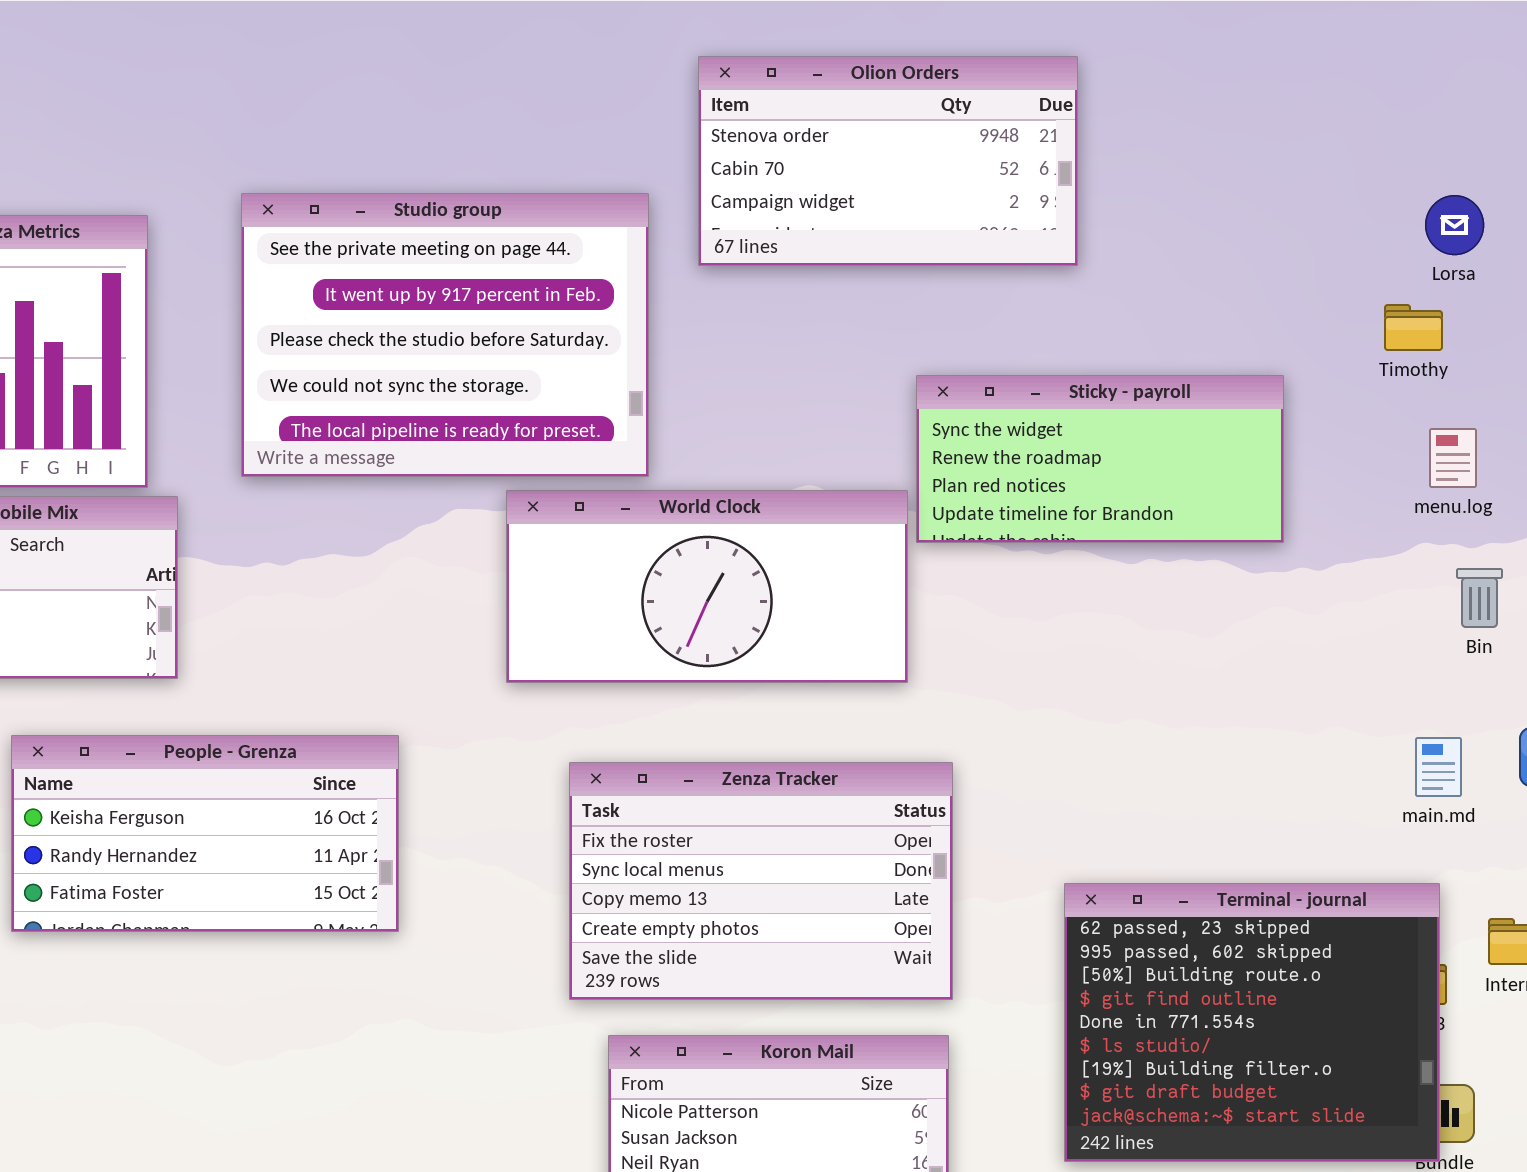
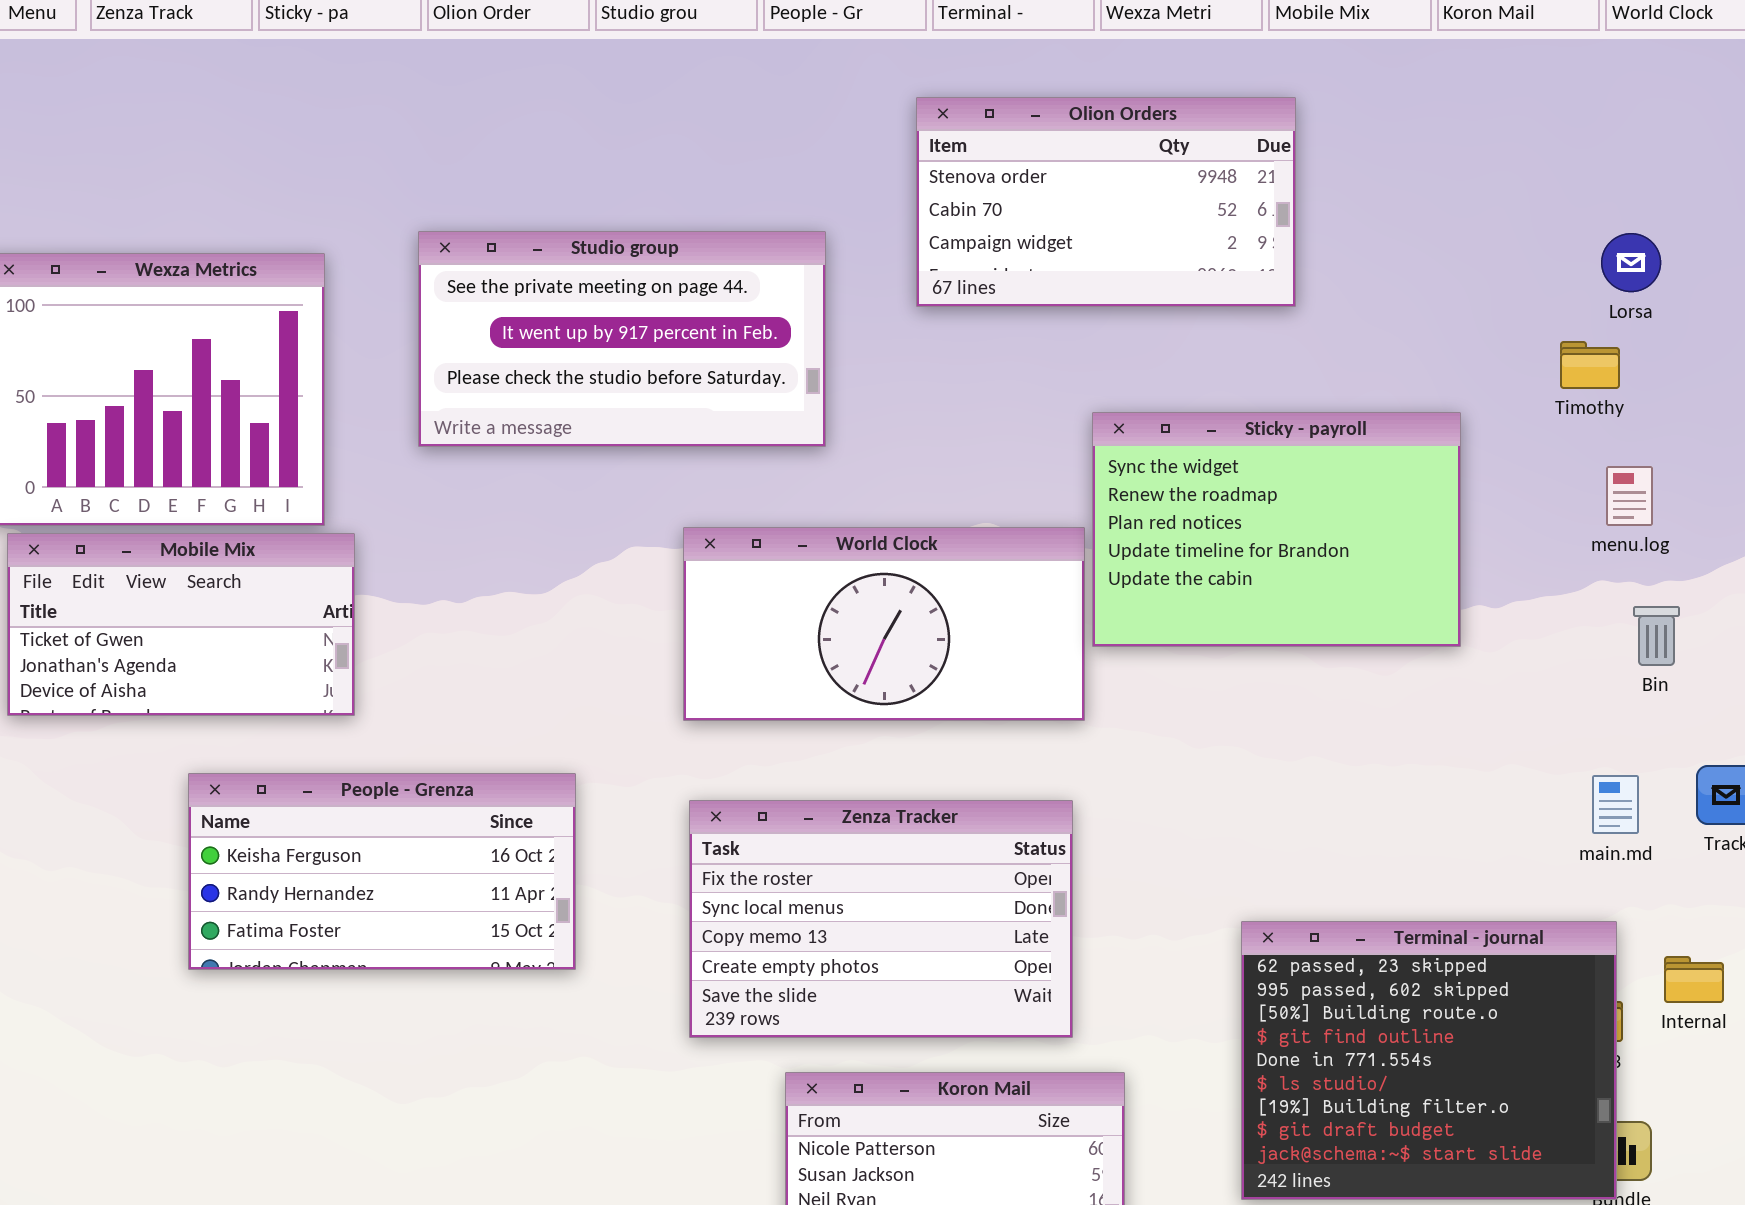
Olion Orders: [698,56,1078,266] -> [916,97,1296,307], moved
Studio group: [241,193,649,477] -> [418,231,826,447], resized
Sticky - payroll: [916,375,1284,543] -> [1092,412,1461,647], resized
Zenza Tracker: [569,762,953,1000] -> [689,800,1073,1038], moved

